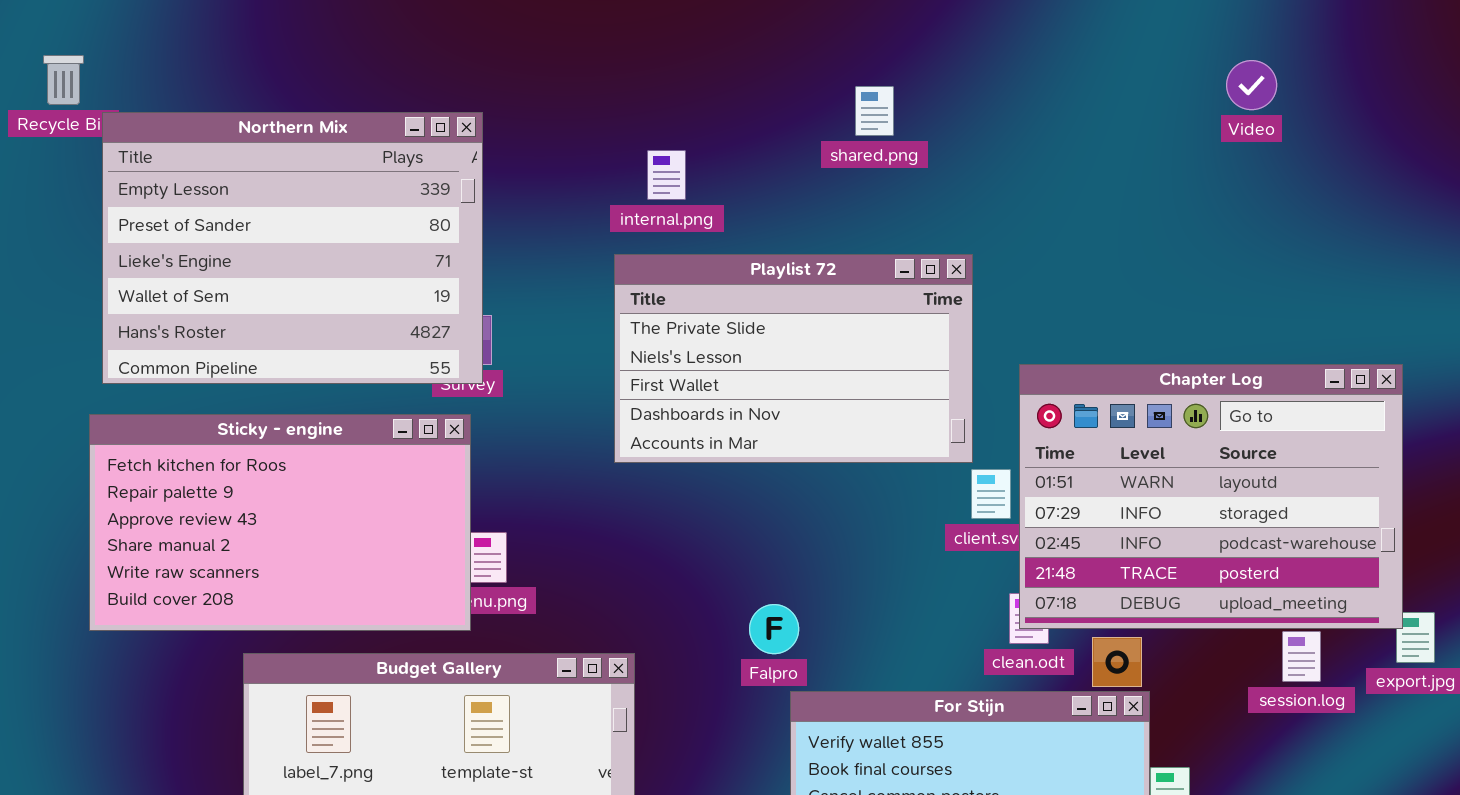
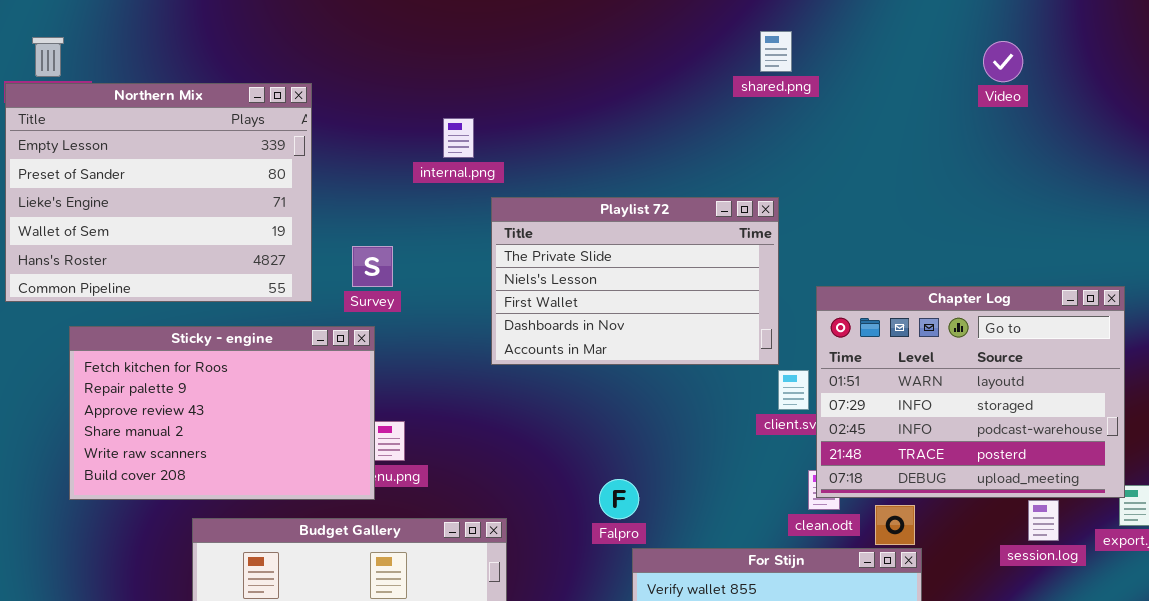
shared.png: [855,86,894,136] -> [760,31,792,72], moved
Northern Mix: [102,112,483,384] -> [5,83,312,302], moved
internal.png: [647,150,686,200] -> [443,118,474,158], moved

